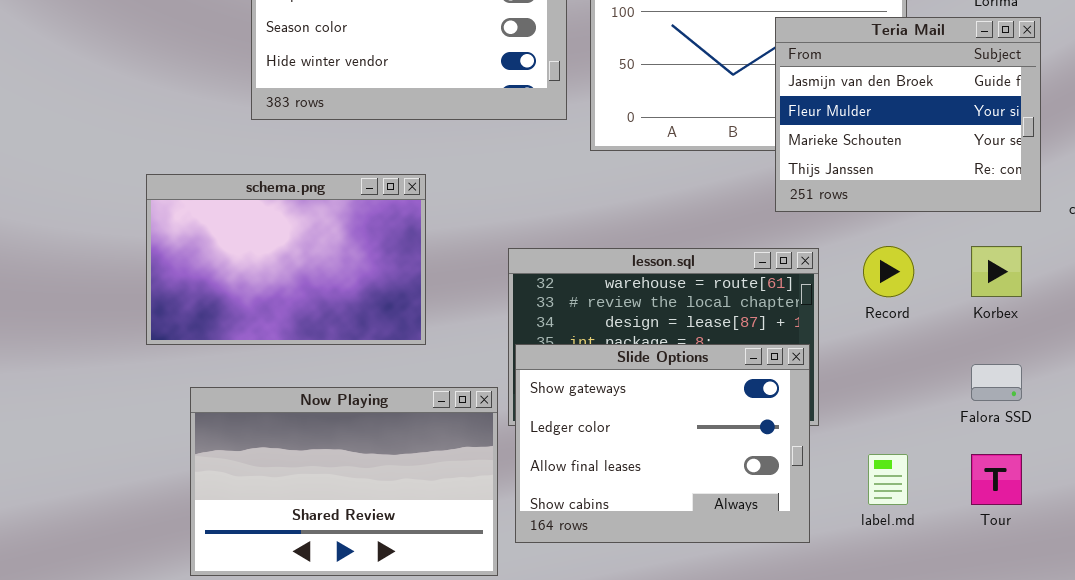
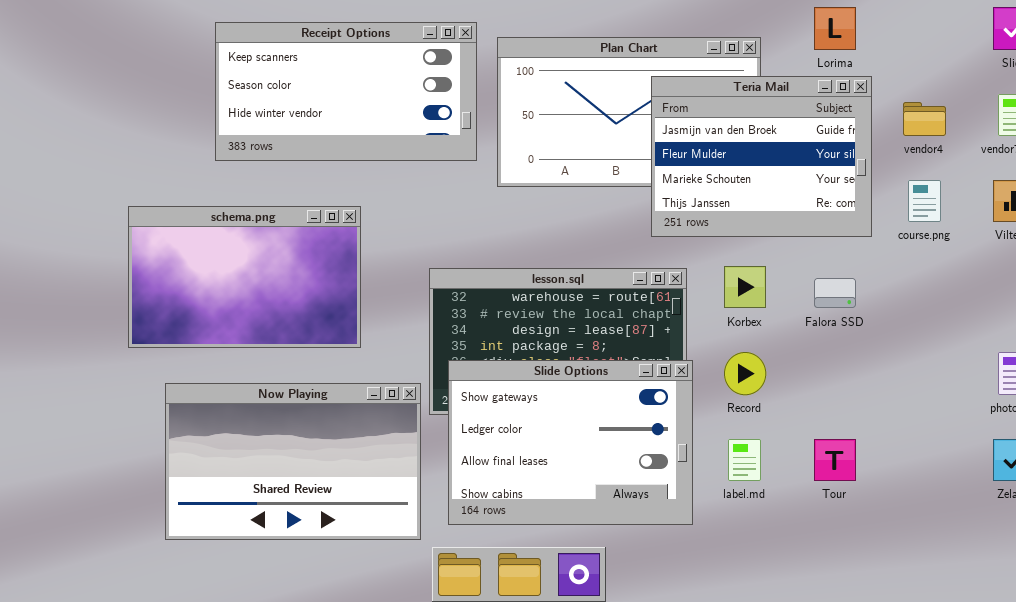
Record: [863,246,914,297] -> [724,352,766,395], moved
Korbex: [971,246,1022,297] -> [724,266,766,308], moved
Slide Options: [515,344,810,543] -> [448,360,693,525], moved
Falora SSD: [971,364,1022,401] -> [814,278,856,308], moved

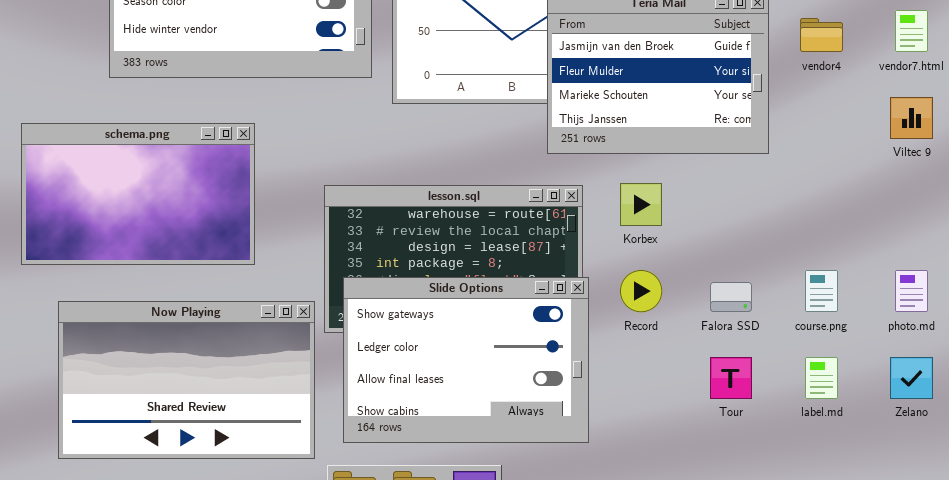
course.png: [908,180,941,222] -> [805,270,838,312], moved
Falora SSD: [814,278,856,308] -> [710,282,752,312], moved
label.md: [728,439,761,481] -> [805,357,838,399], moved

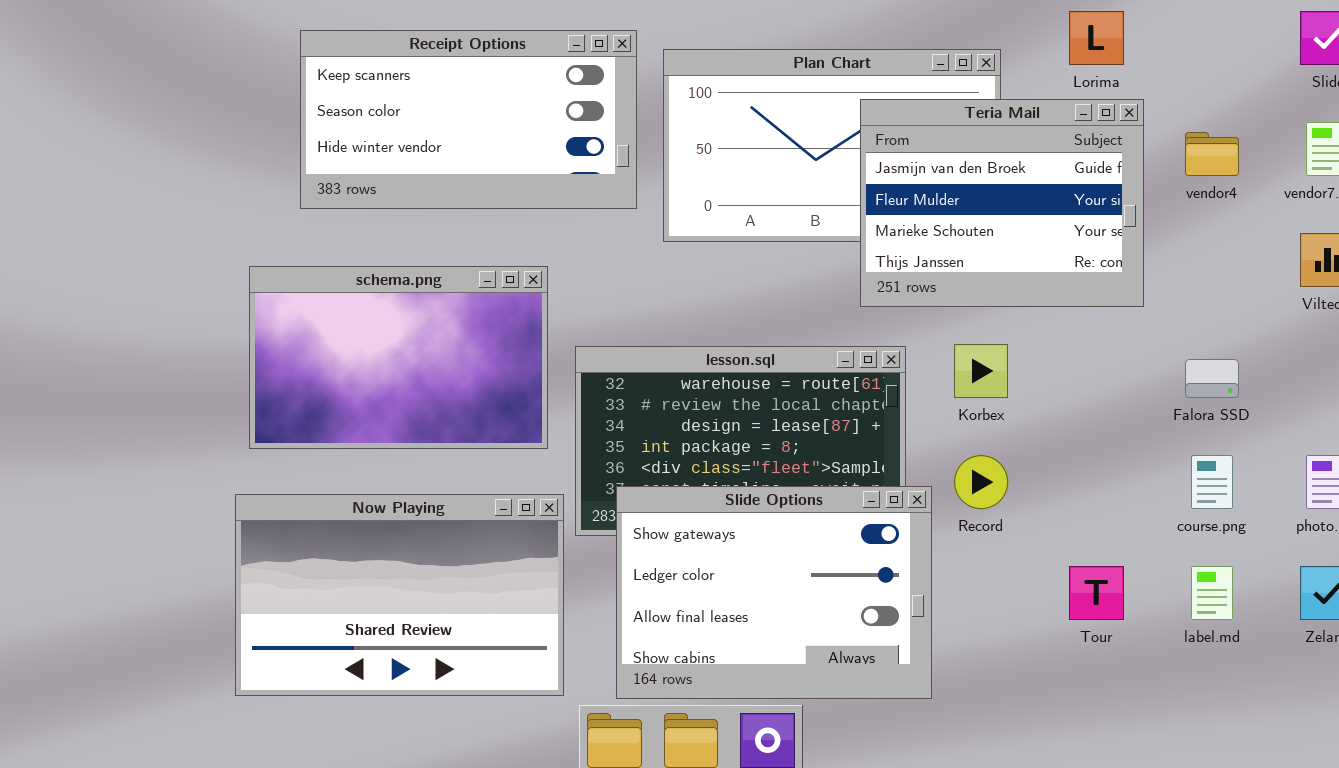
schema.png: [21,123,255,265] -> [249,266,548,449], moved
Slide Options: [343,277,589,443] -> [616,486,932,699], moved
Falora SSD: [710,282,752,312] -> [1185,359,1239,398], moved

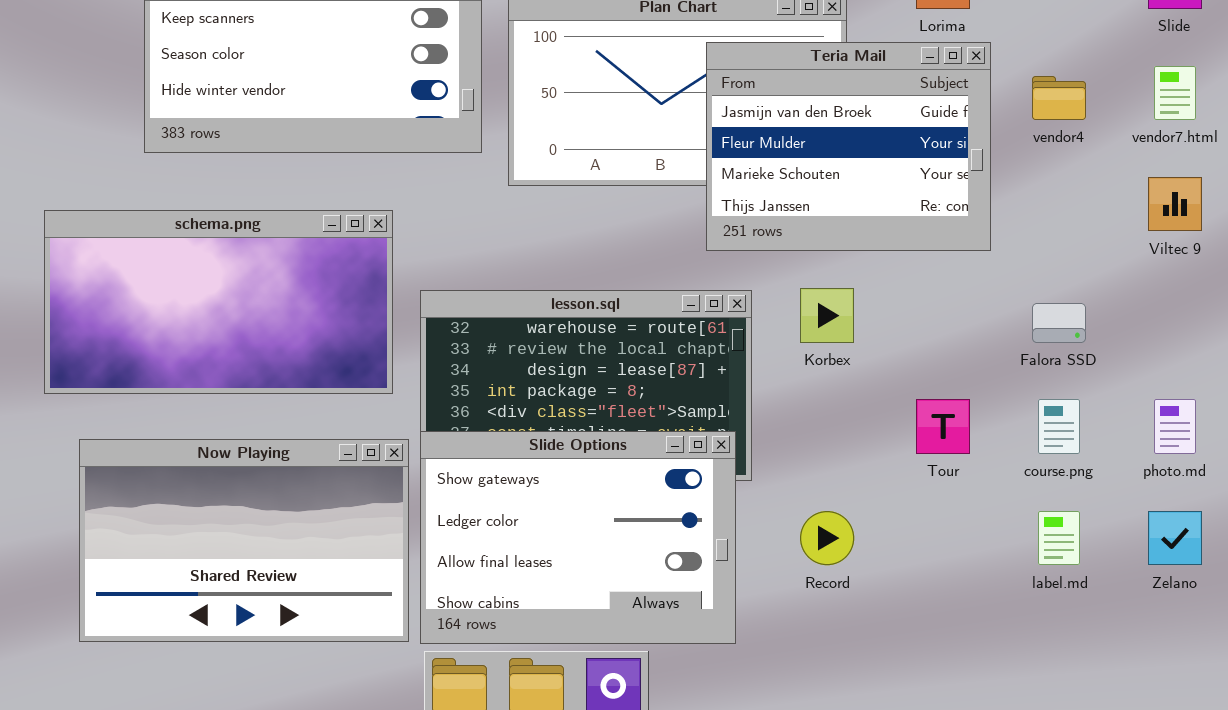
schema.png: [249,266,548,449] -> [44,210,393,394], resized
Record: [954,455,1008,509] -> [800,511,854,565], moved
Slide Options: [616,486,932,699] -> [420,431,736,644], moved
Tour: [1069,566,1124,620] -> [916,399,970,454], moved

